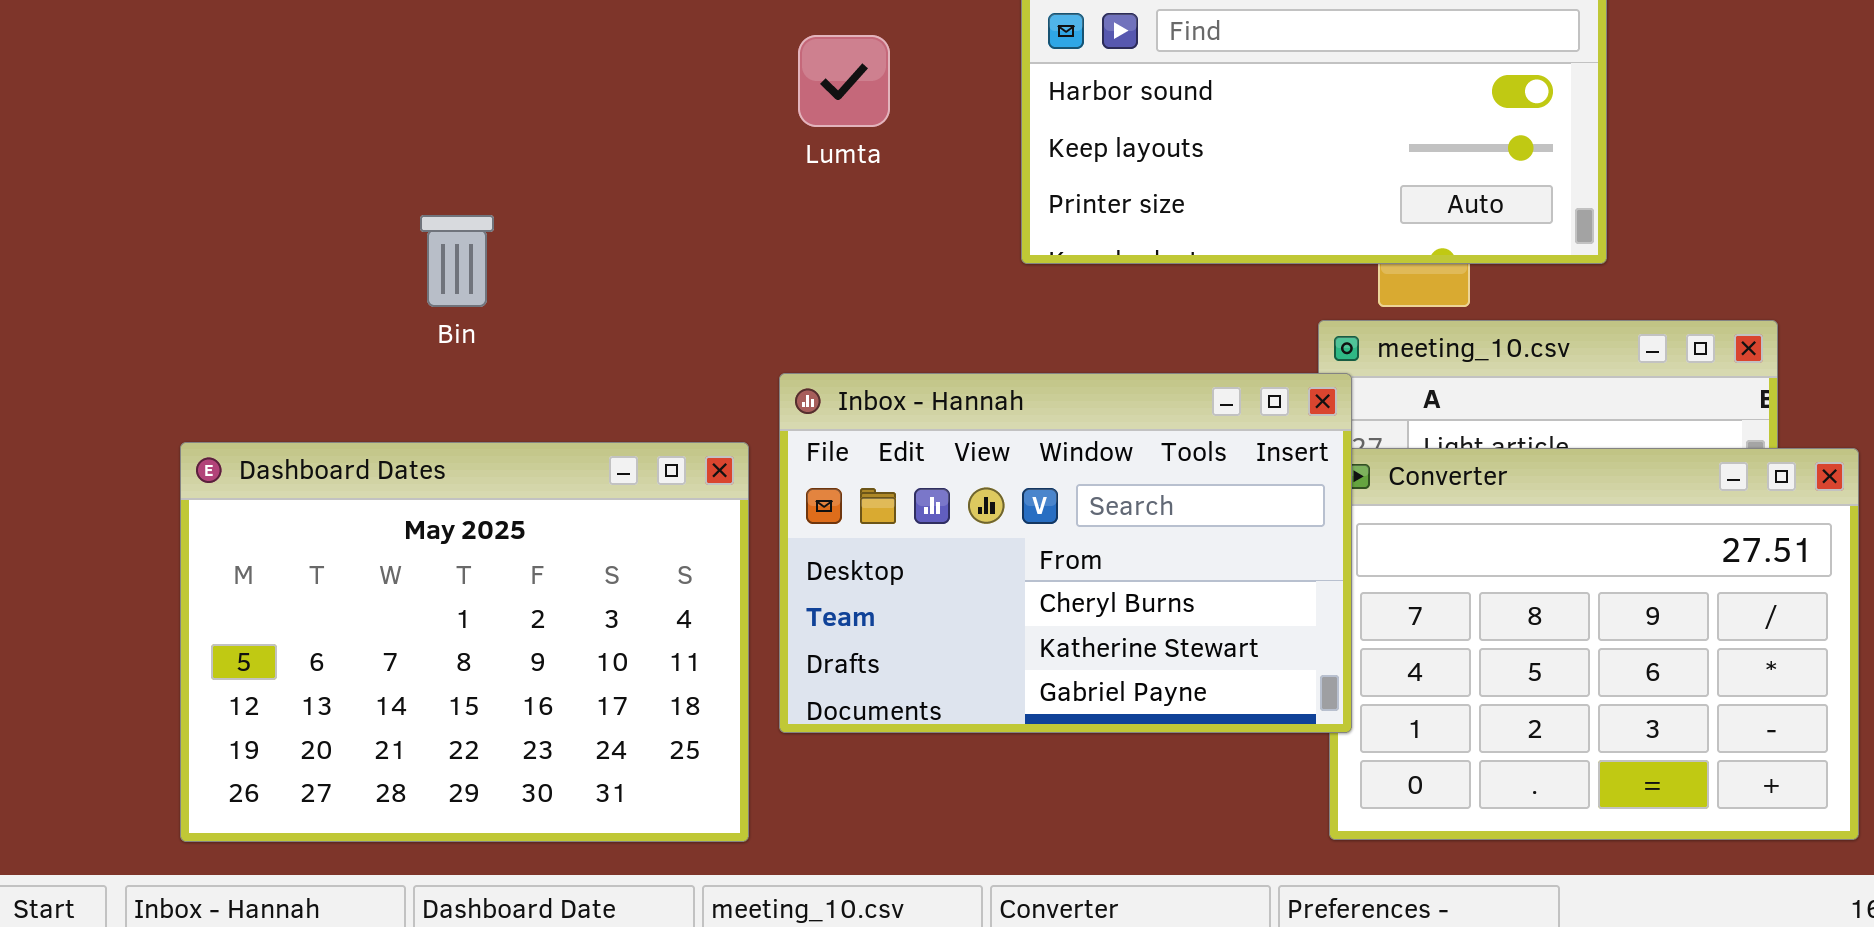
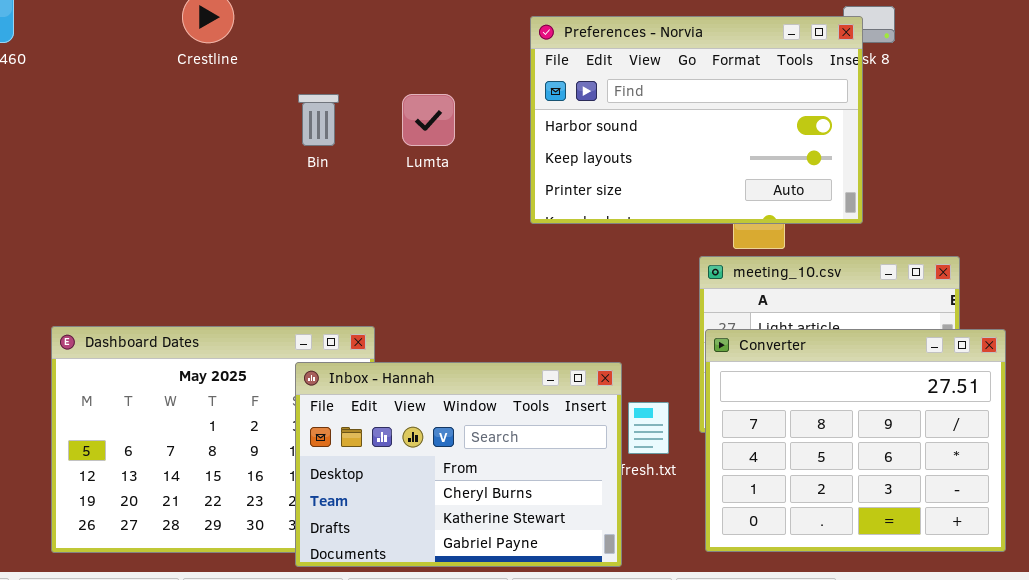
Bin: [420,215,494,307] -> [298,94,339,146], moved
Inbox - Hannah: [779,373,1352,733] -> [295,362,622,567], moved

